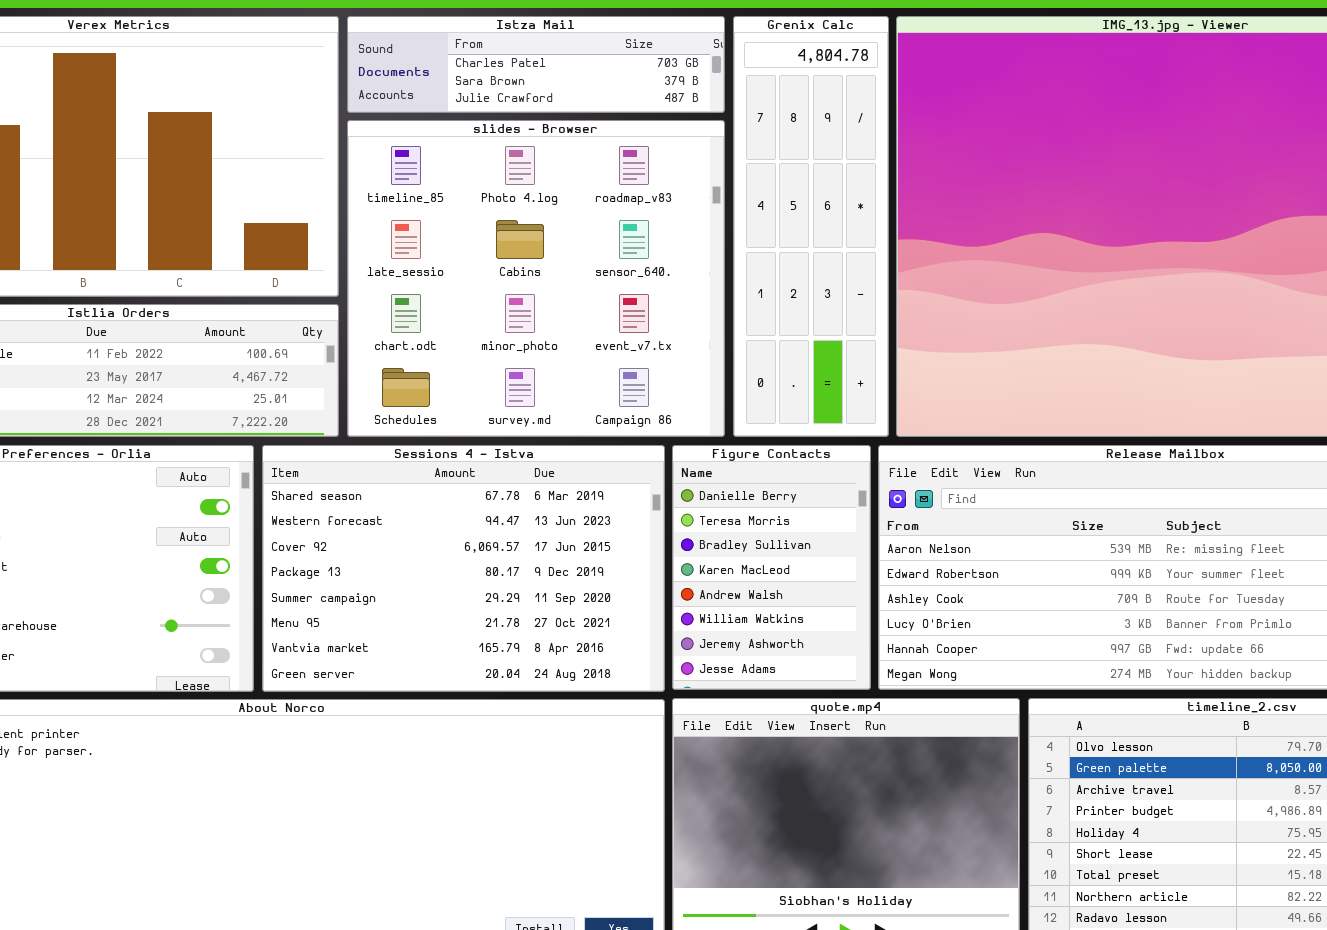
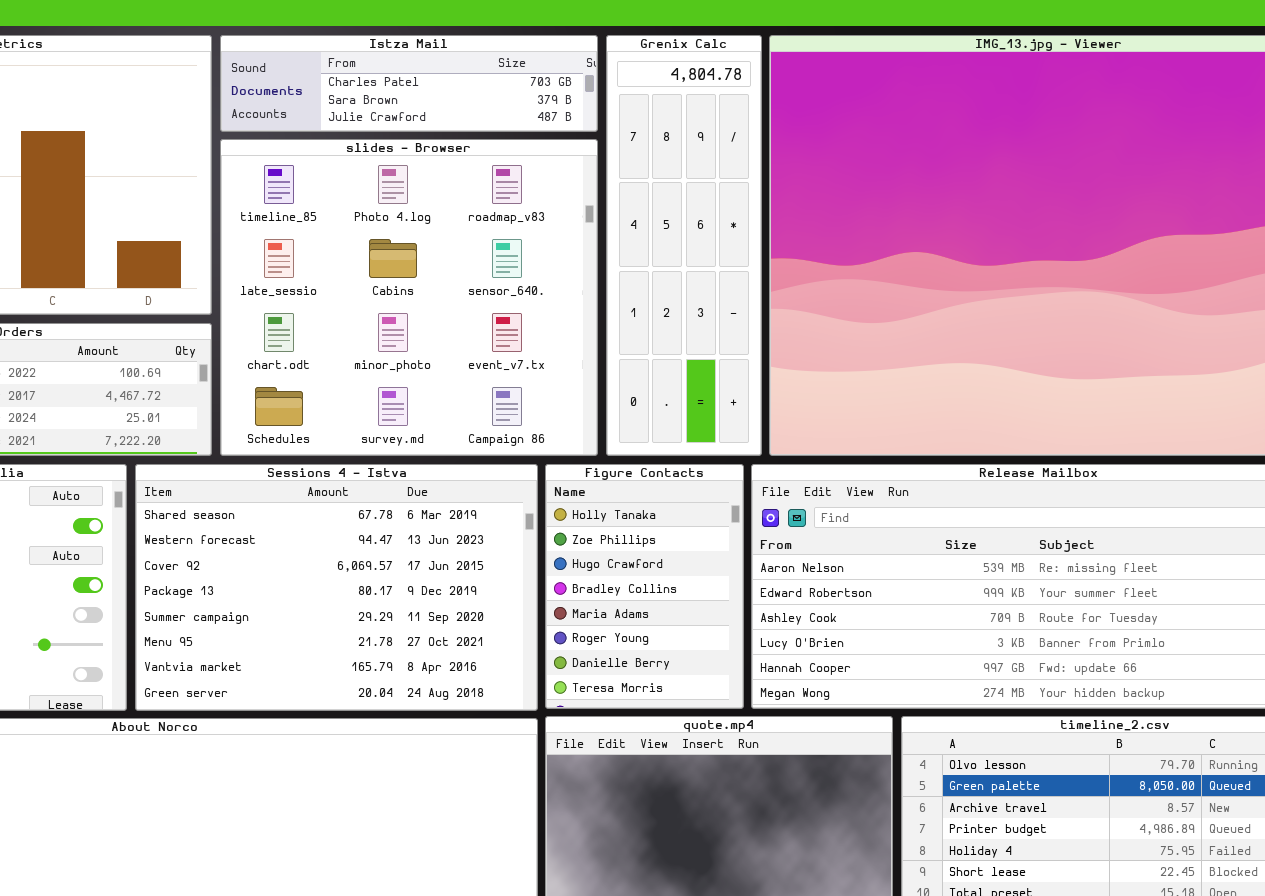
Figure Contacts: [672,445,871,690] -> [545,464,744,709], scrolled up 6 rows

